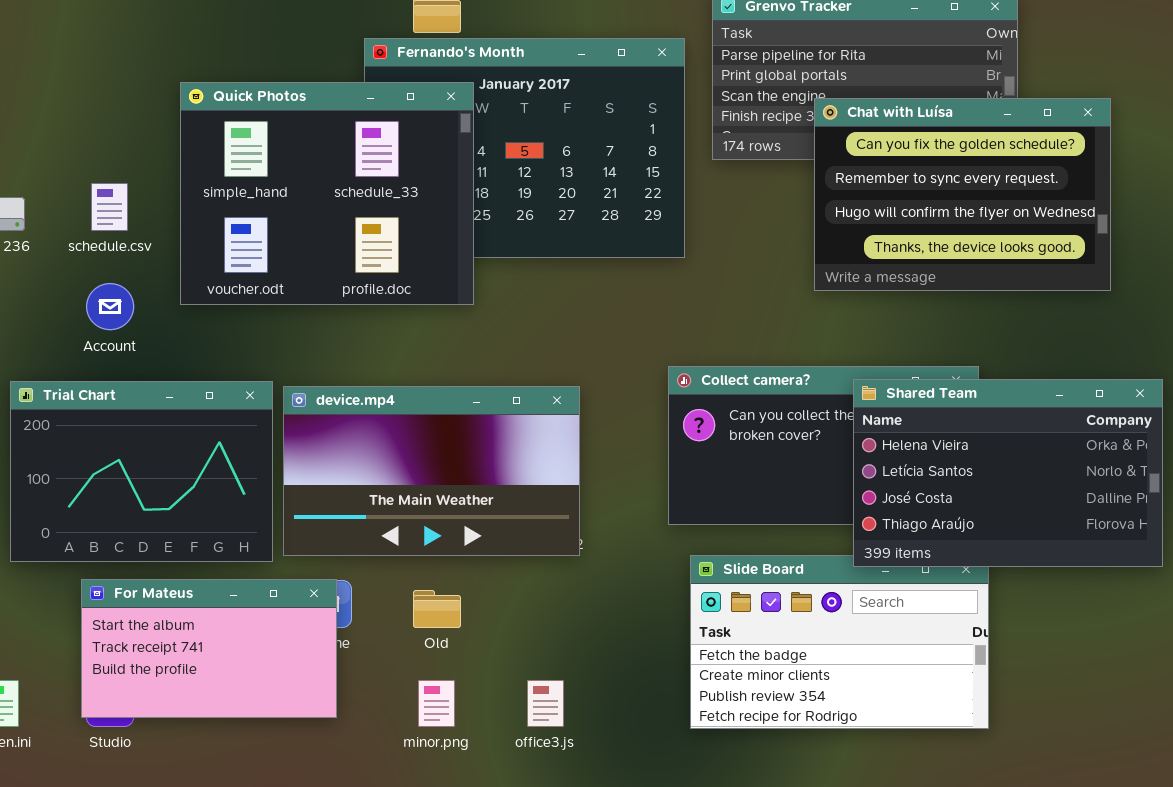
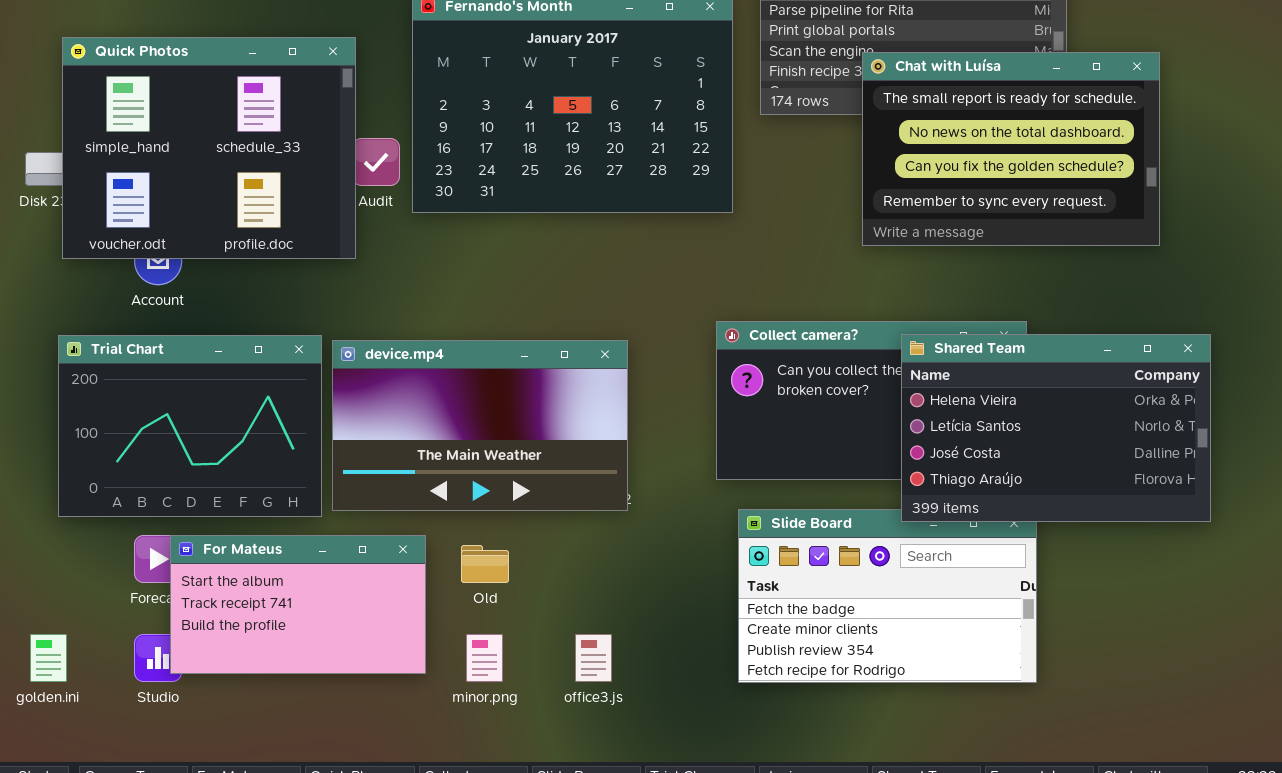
Quick Photos: [180,82,474,305] -> [62,37,356,259], moved
Chat with Luísa: [814,98,1111,291] -> [862,52,1160,246], scrolled up 2 rows
For Mateus: [81,579,337,718] -> [170,535,426,674], moved

